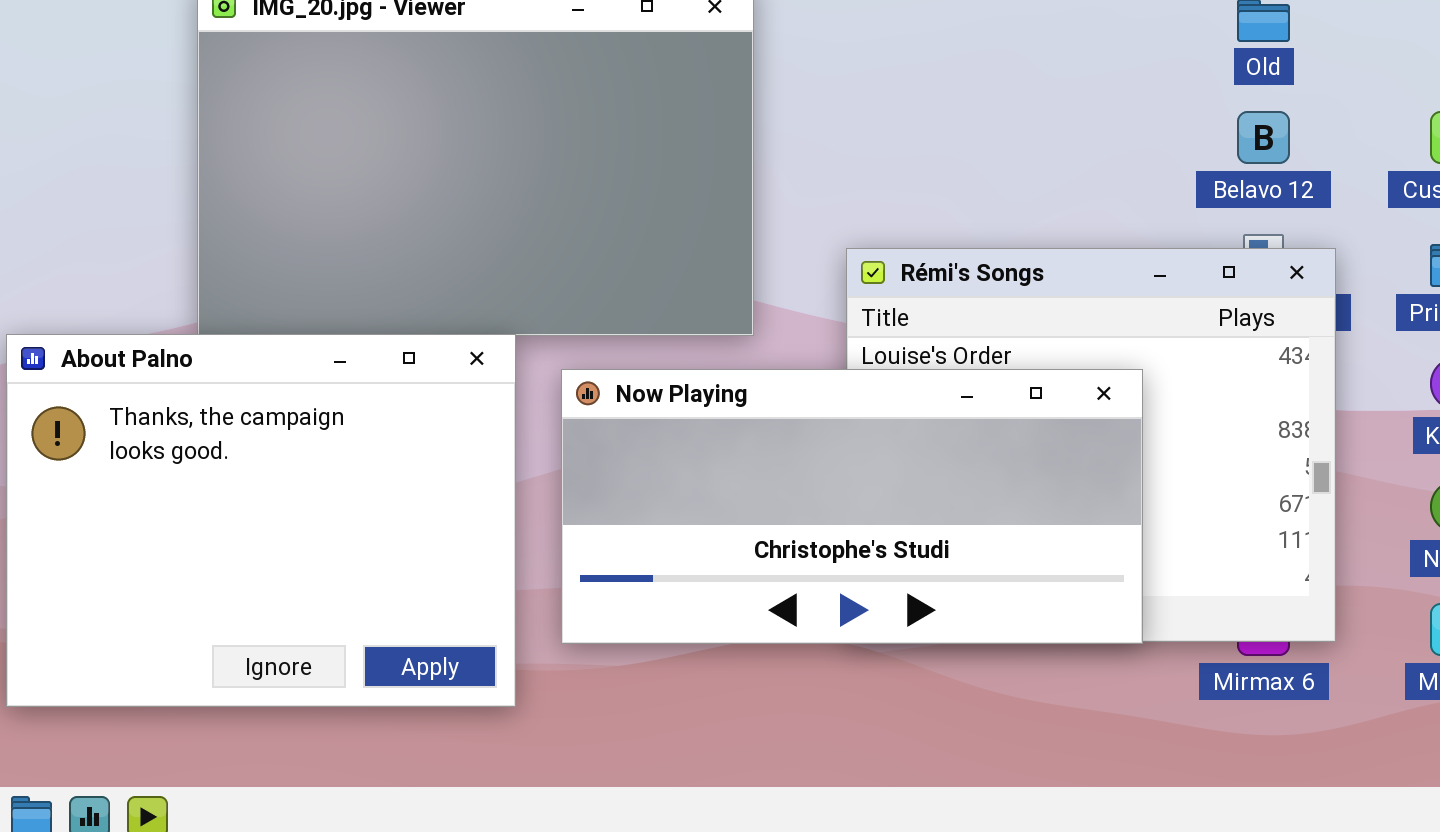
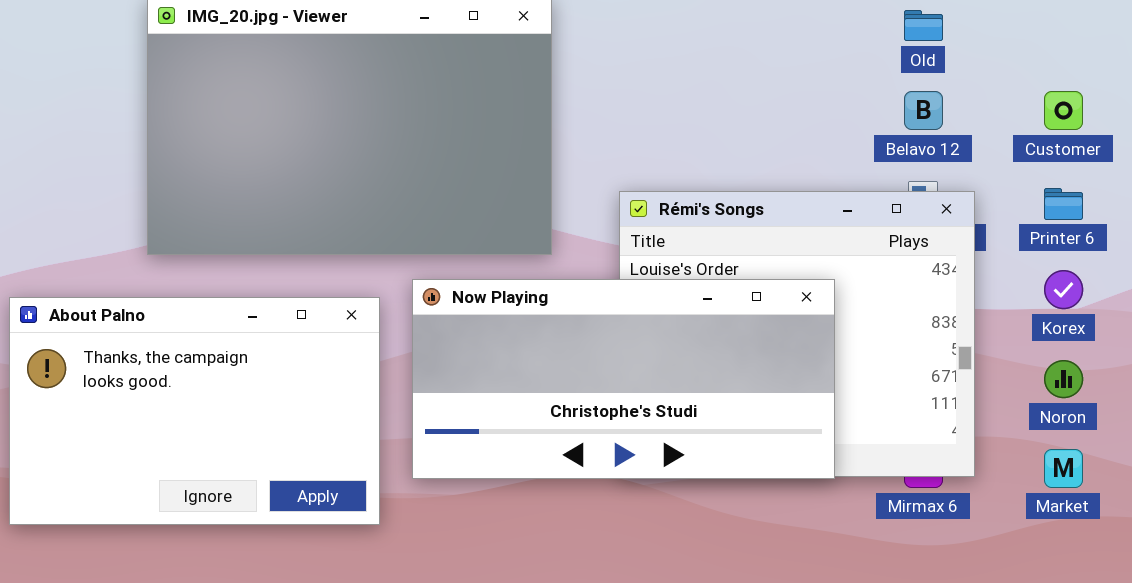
About Palno: [6,334,516,707] -> [9,297,380,525], resized

